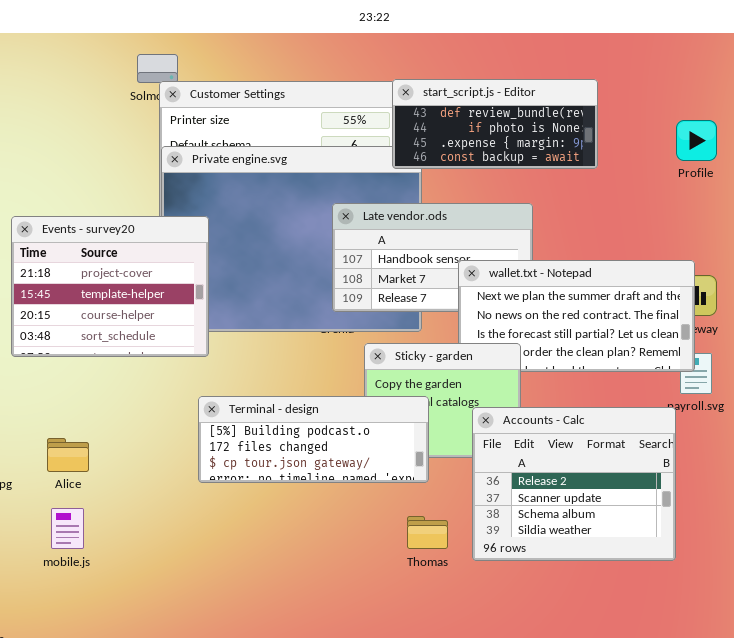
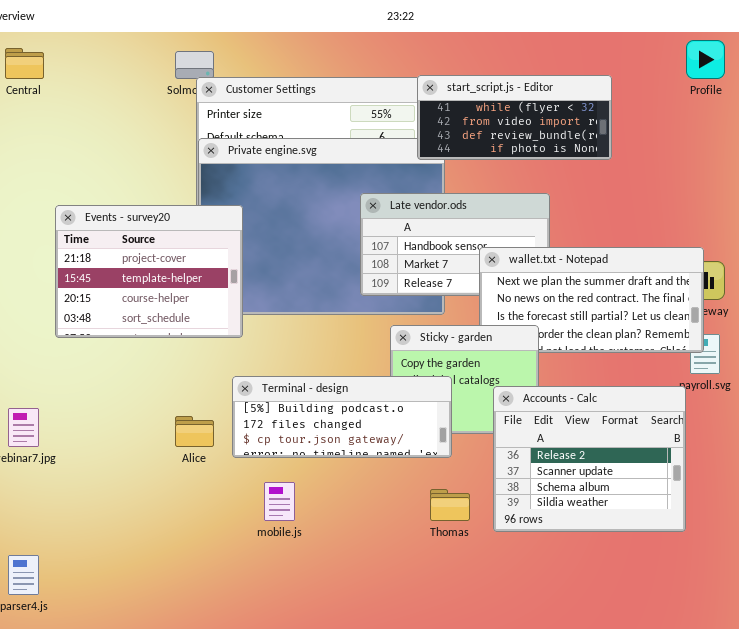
start_script.js - Editor: [392,79,598,169] -> [417,75,612,160], scrolled up 2 rows
Profile: [676,120,717,161] -> [686,40,725,79], moved
Alice: [47,438,89,472] -> [175,416,214,447], moved
mobile.js: [51,508,84,549] -> [264,482,295,521], moved

